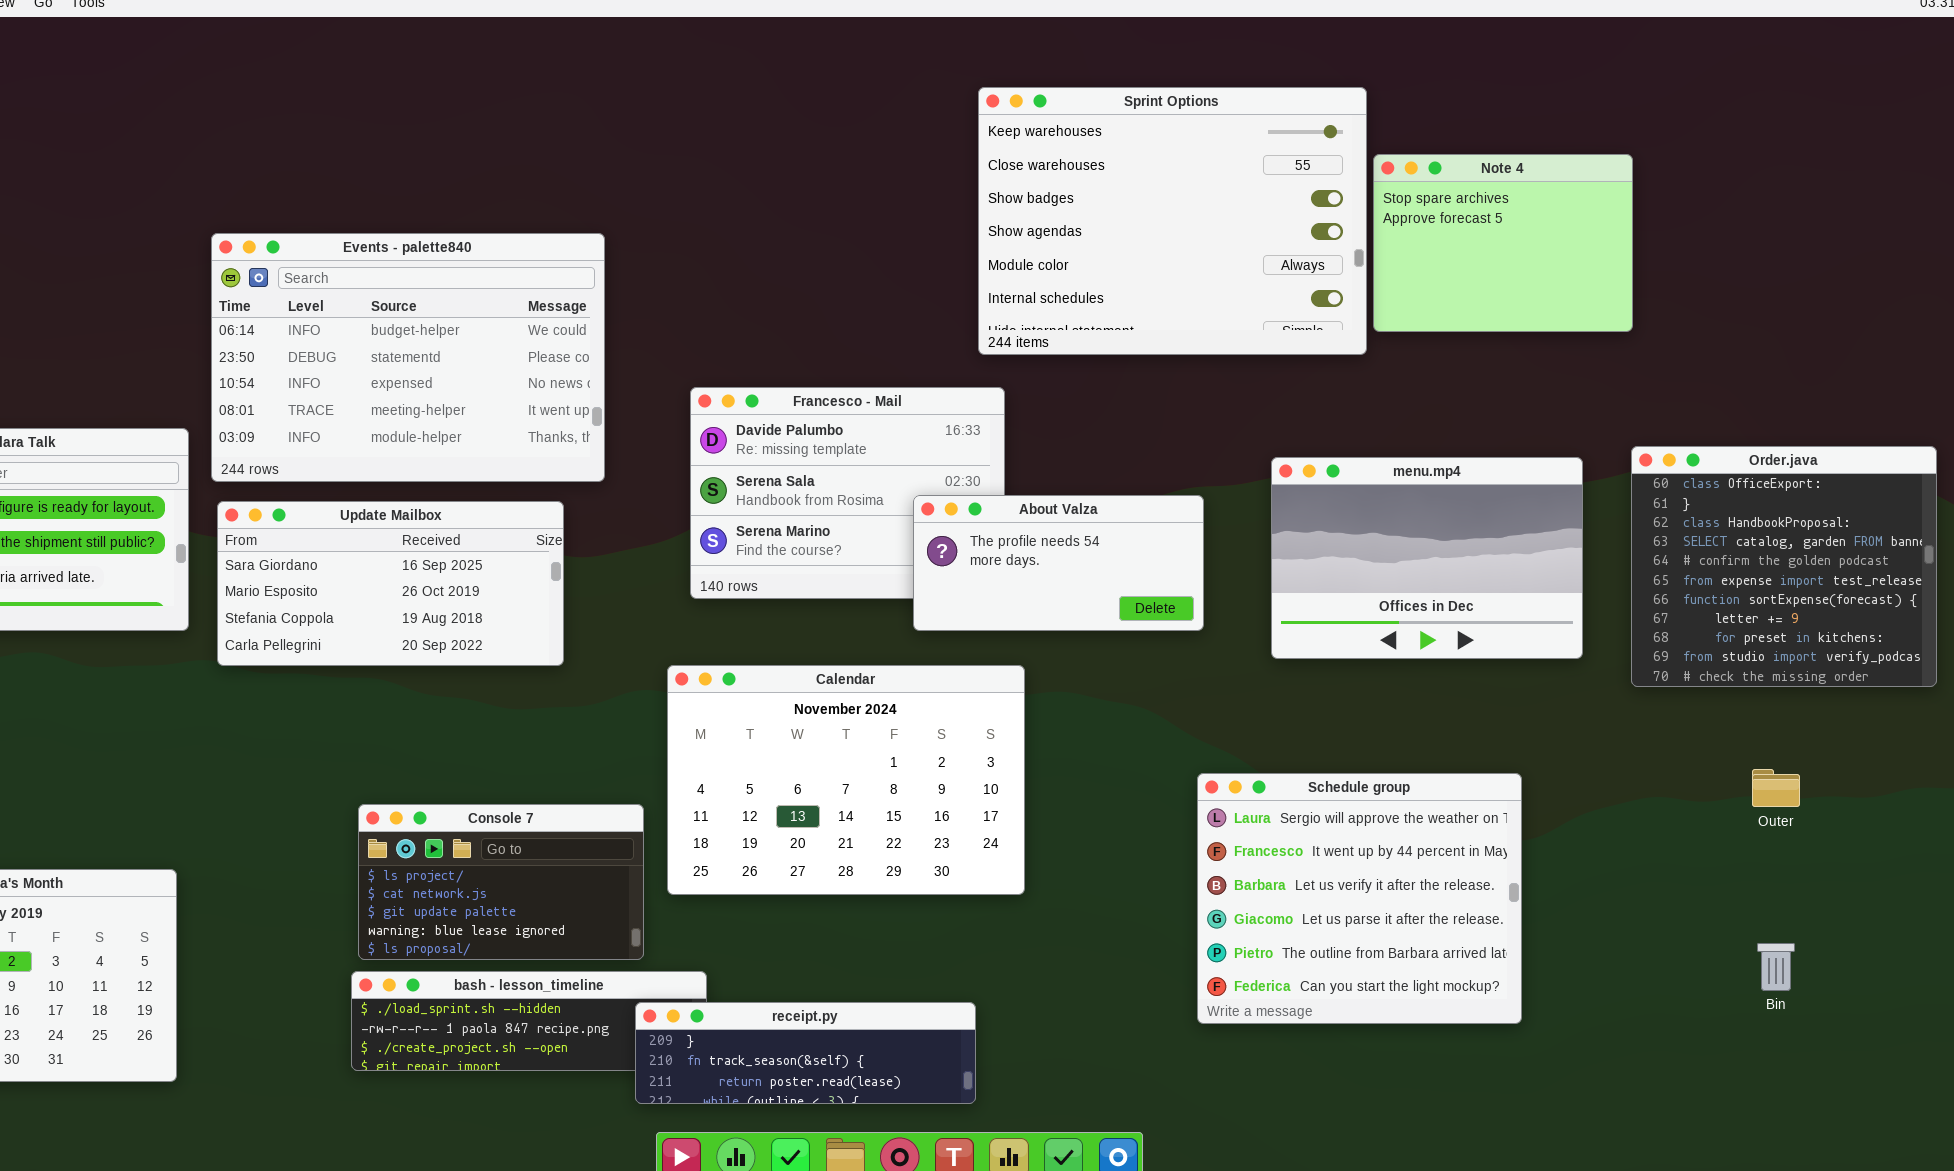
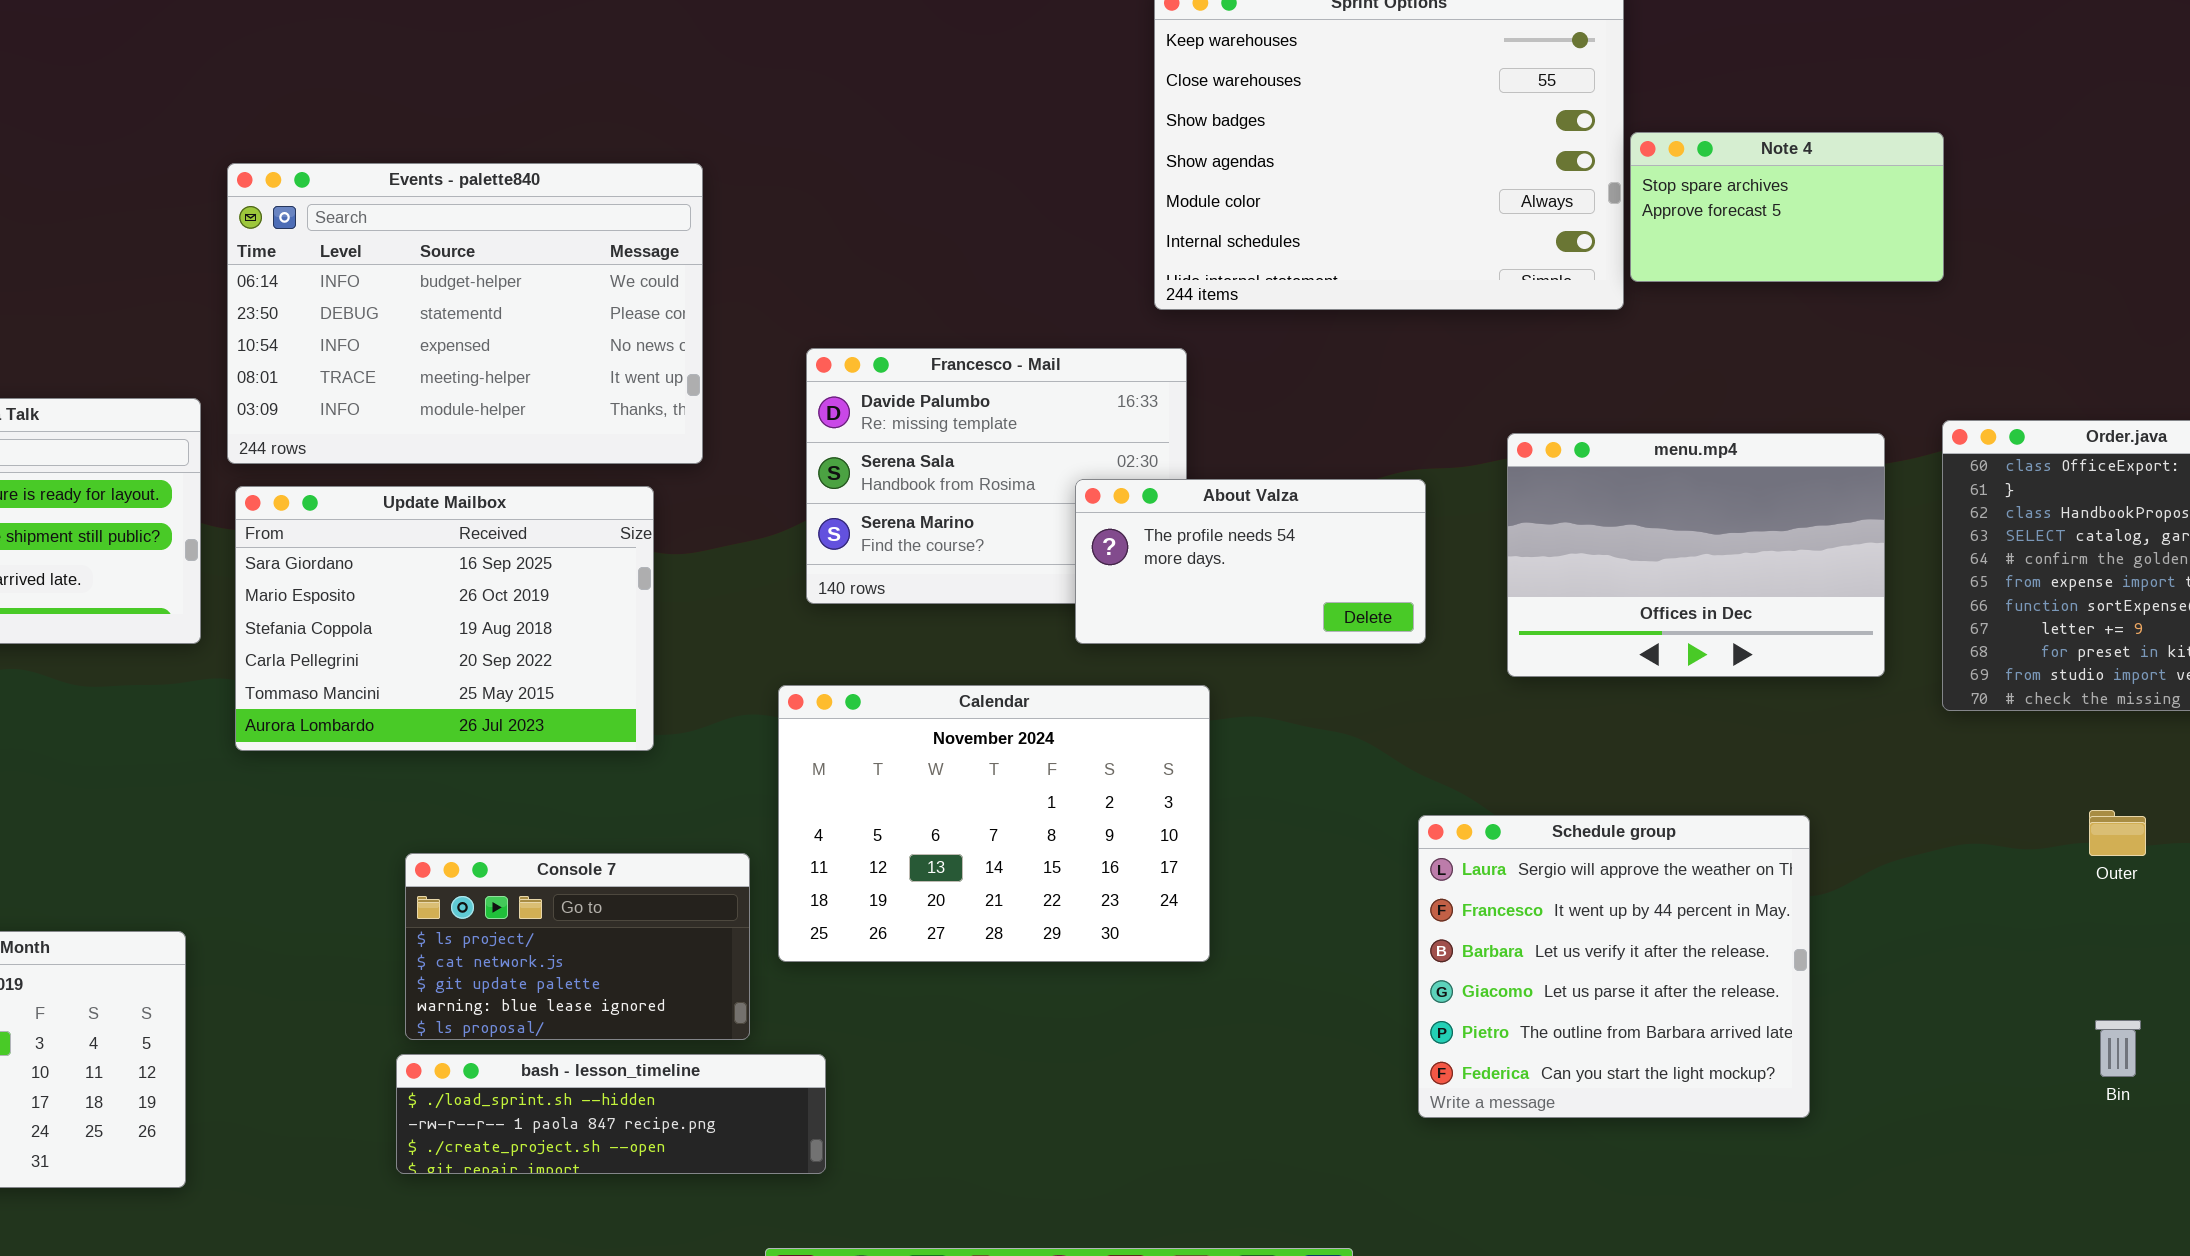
Note 4: [1373,154,1633,332] -> [1630,132,1944,282], resized
Update Mailbox: [217,501,564,666] -> [235,486,654,751], resized
receipt.py: [635,1002,976,1104] -> none, closed

